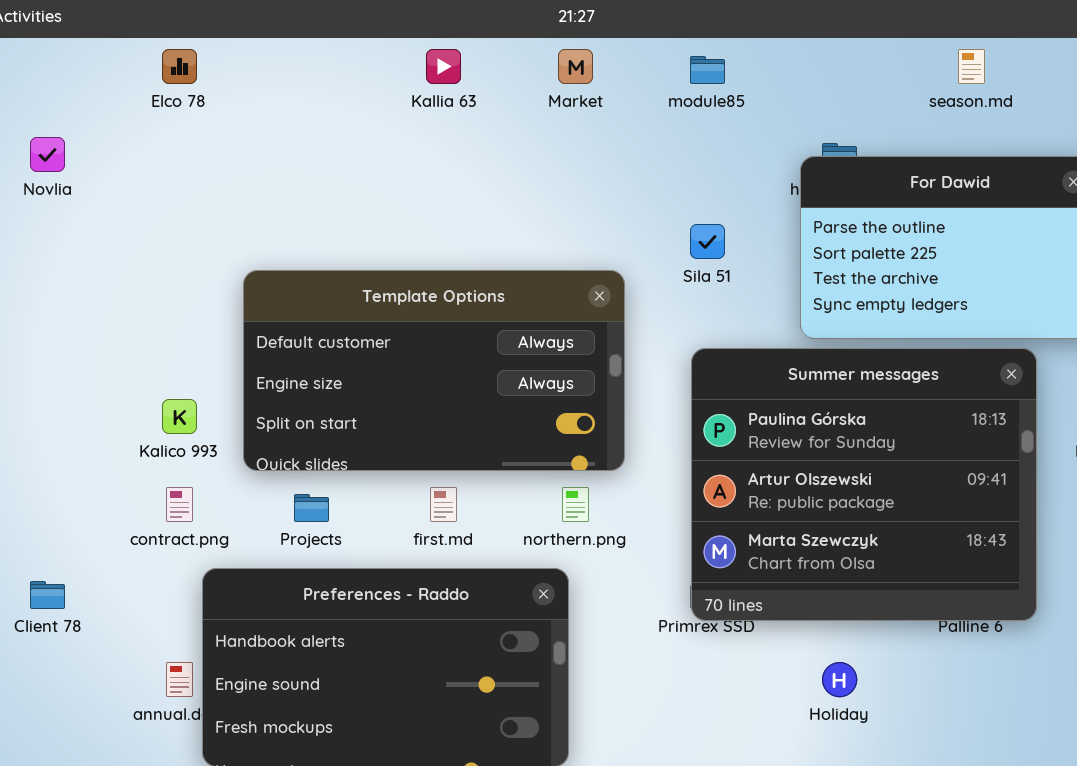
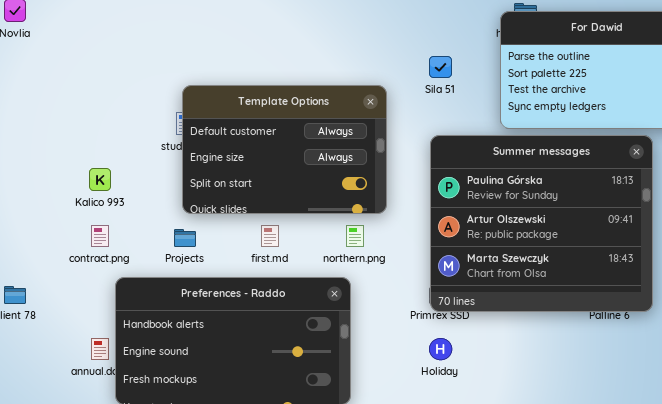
Template Options: [243,270,625,471] -> [182,85,387,214], resized
Holiday: [822,662,857,697] -> [429,338,452,360], moved

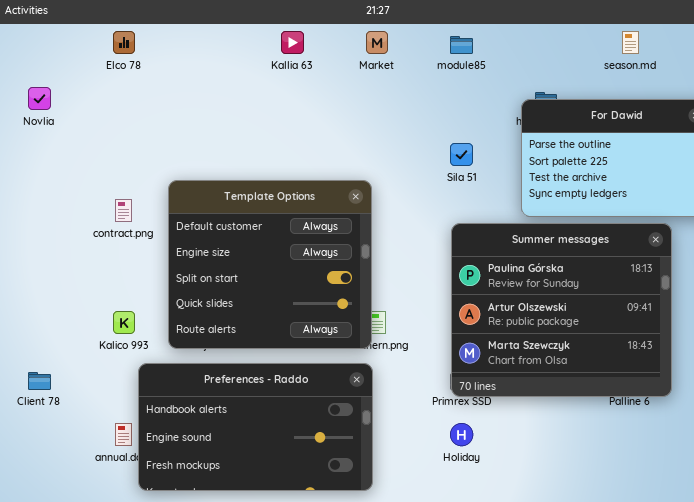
Template Options: [182,85,387,214] -> [168,180,372,349], moved, resized
Kalico 993: [89,168,111,191] -> [113,311,135,334], moved
contract.png: [91,225,109,247] -> [115,199,132,222], moved

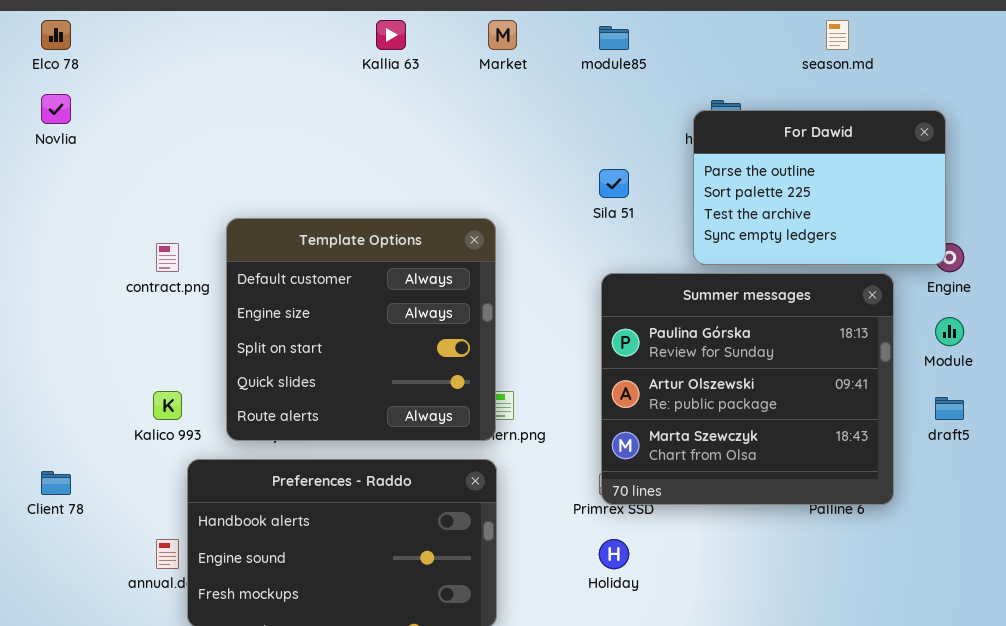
Elco 78: [113,31,135,54] -> [41,20,71,50], moved

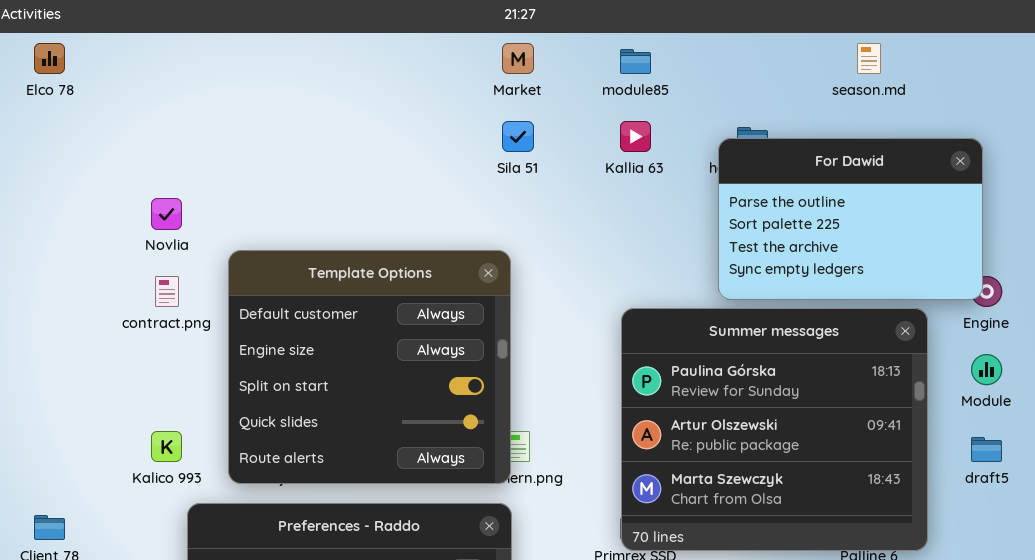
Kallia 63: [376,20,406,50] -> [620,121,651,152], moved
Novlia: [41,94,71,124] -> [151,198,182,230], moved
Sila 51: [599,169,629,198] -> [502,121,534,152], moved

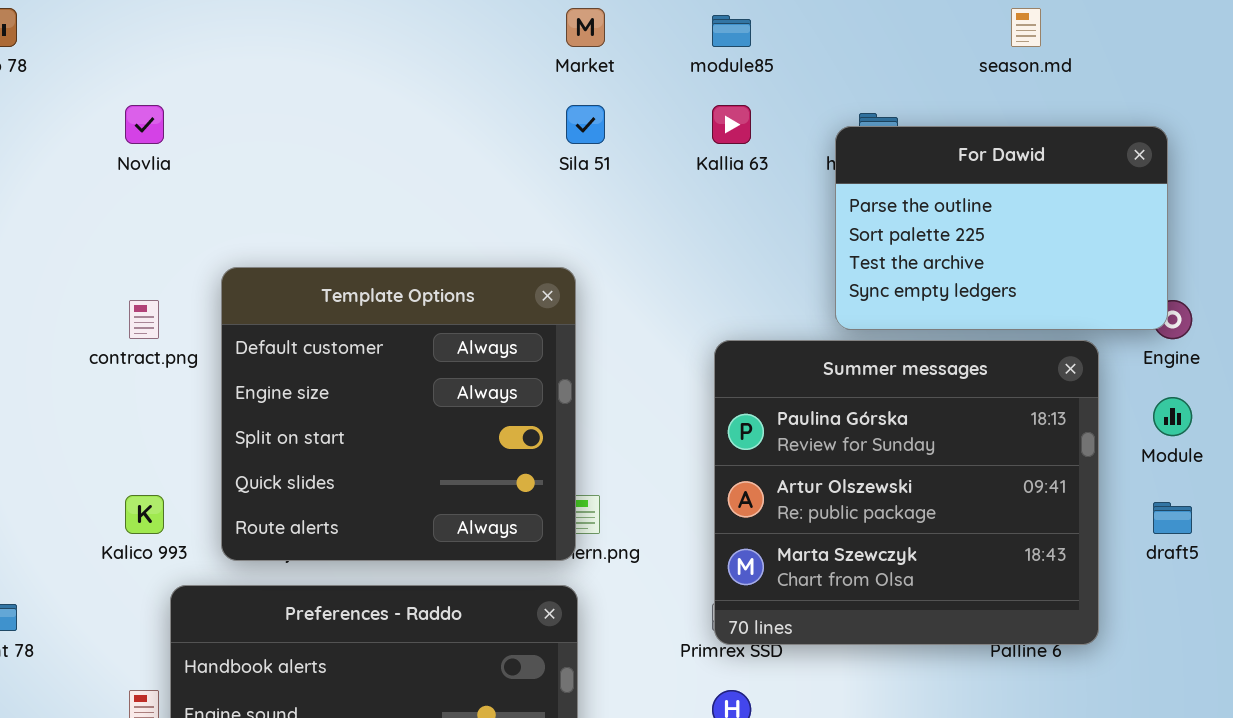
Novlia: [151,198,182,230] -> [125,105,164,144], moved

